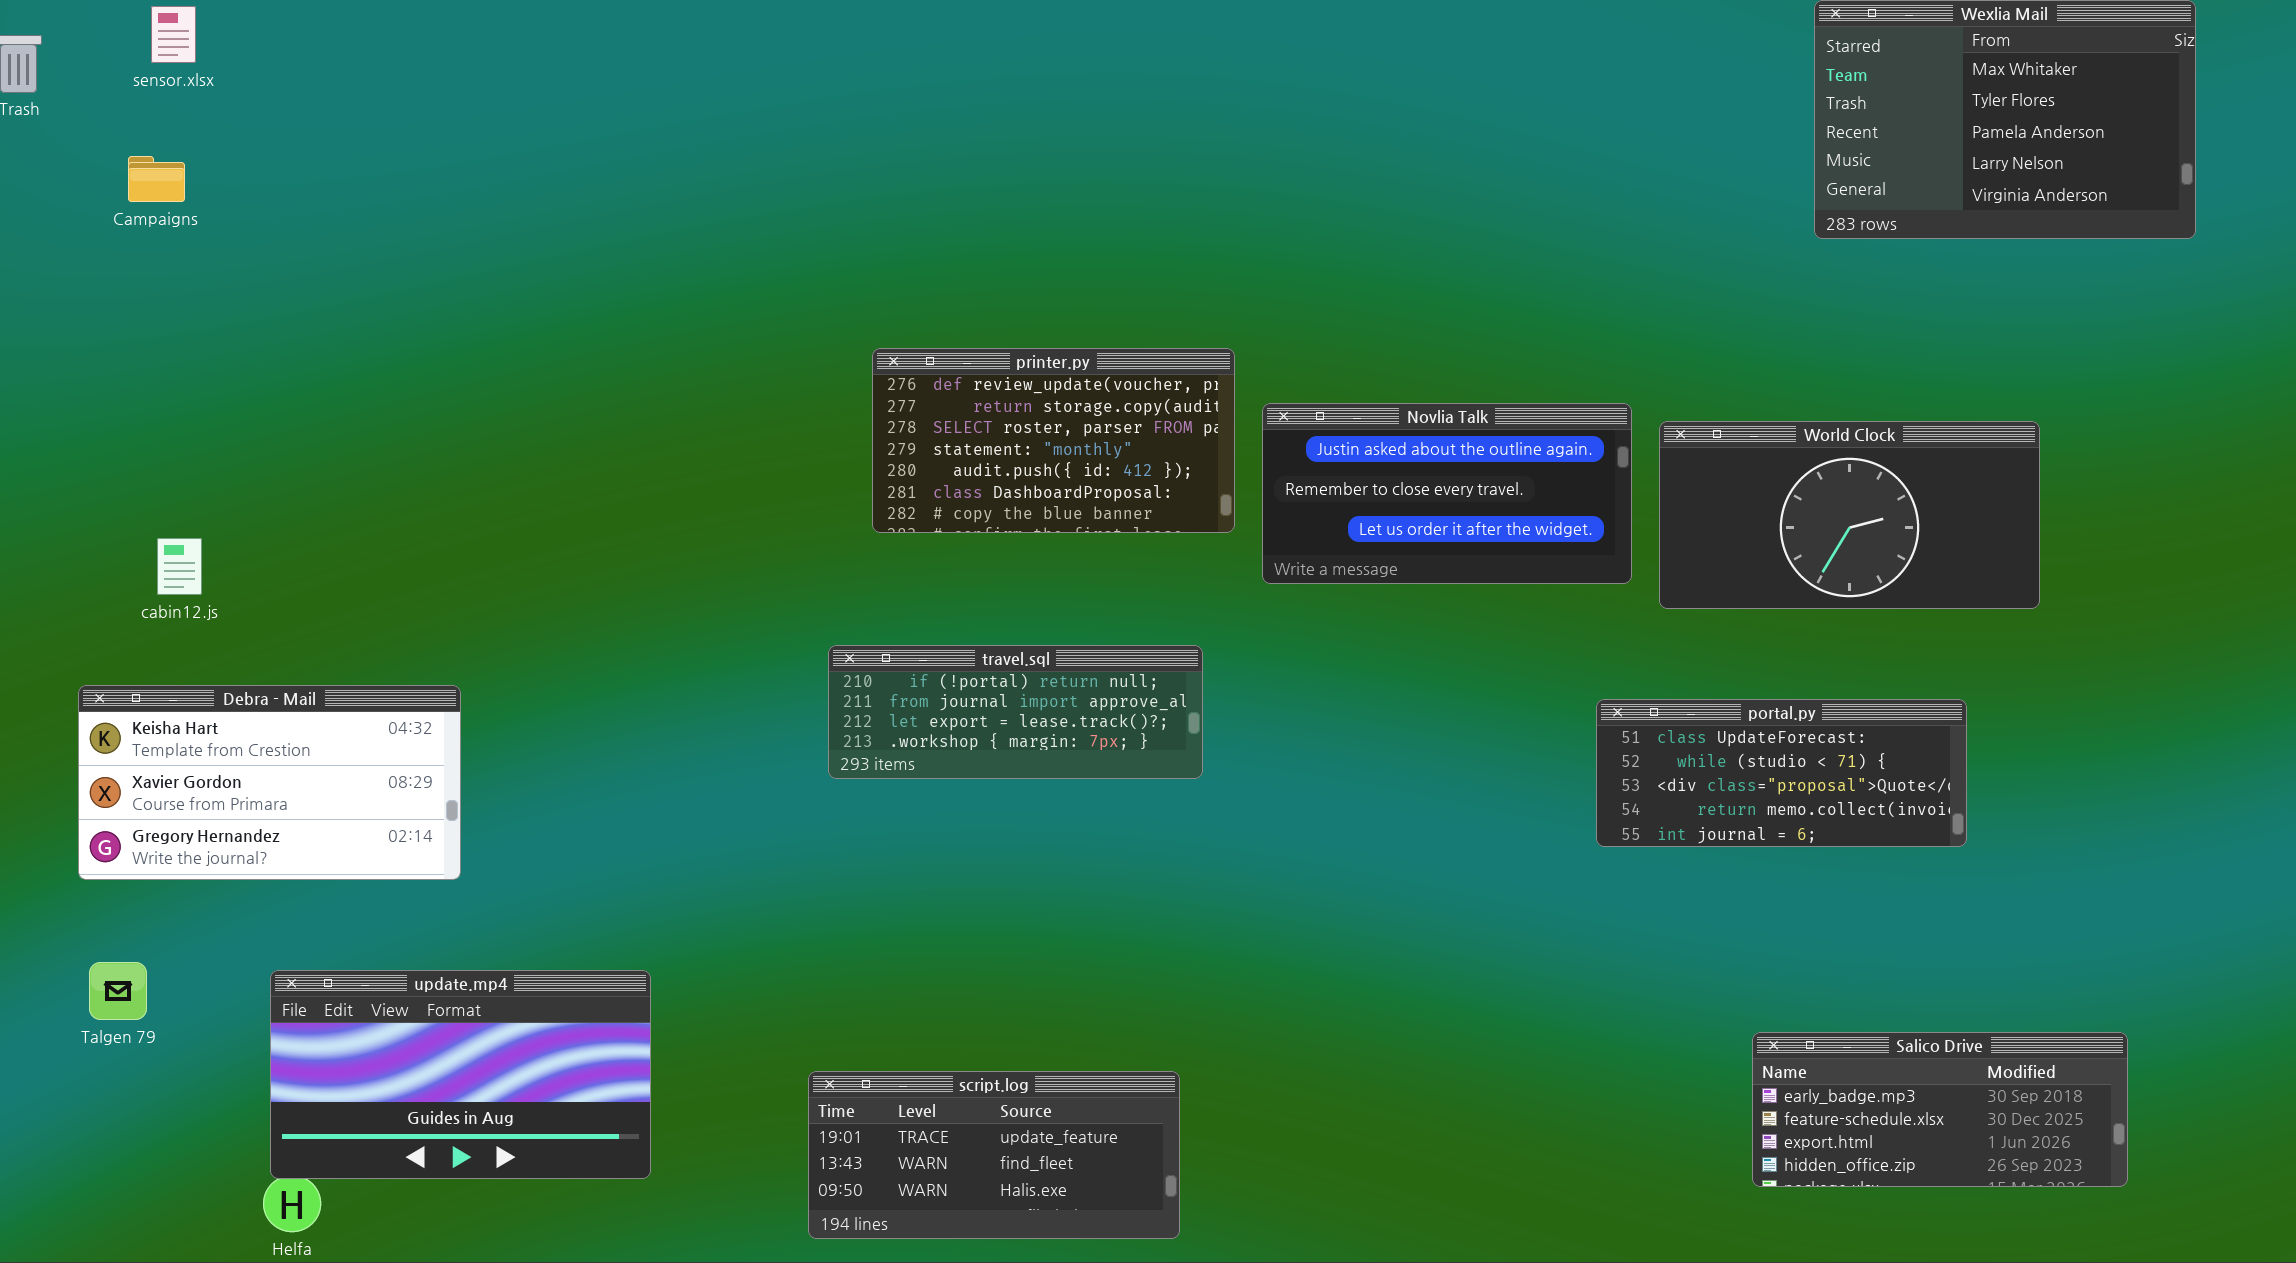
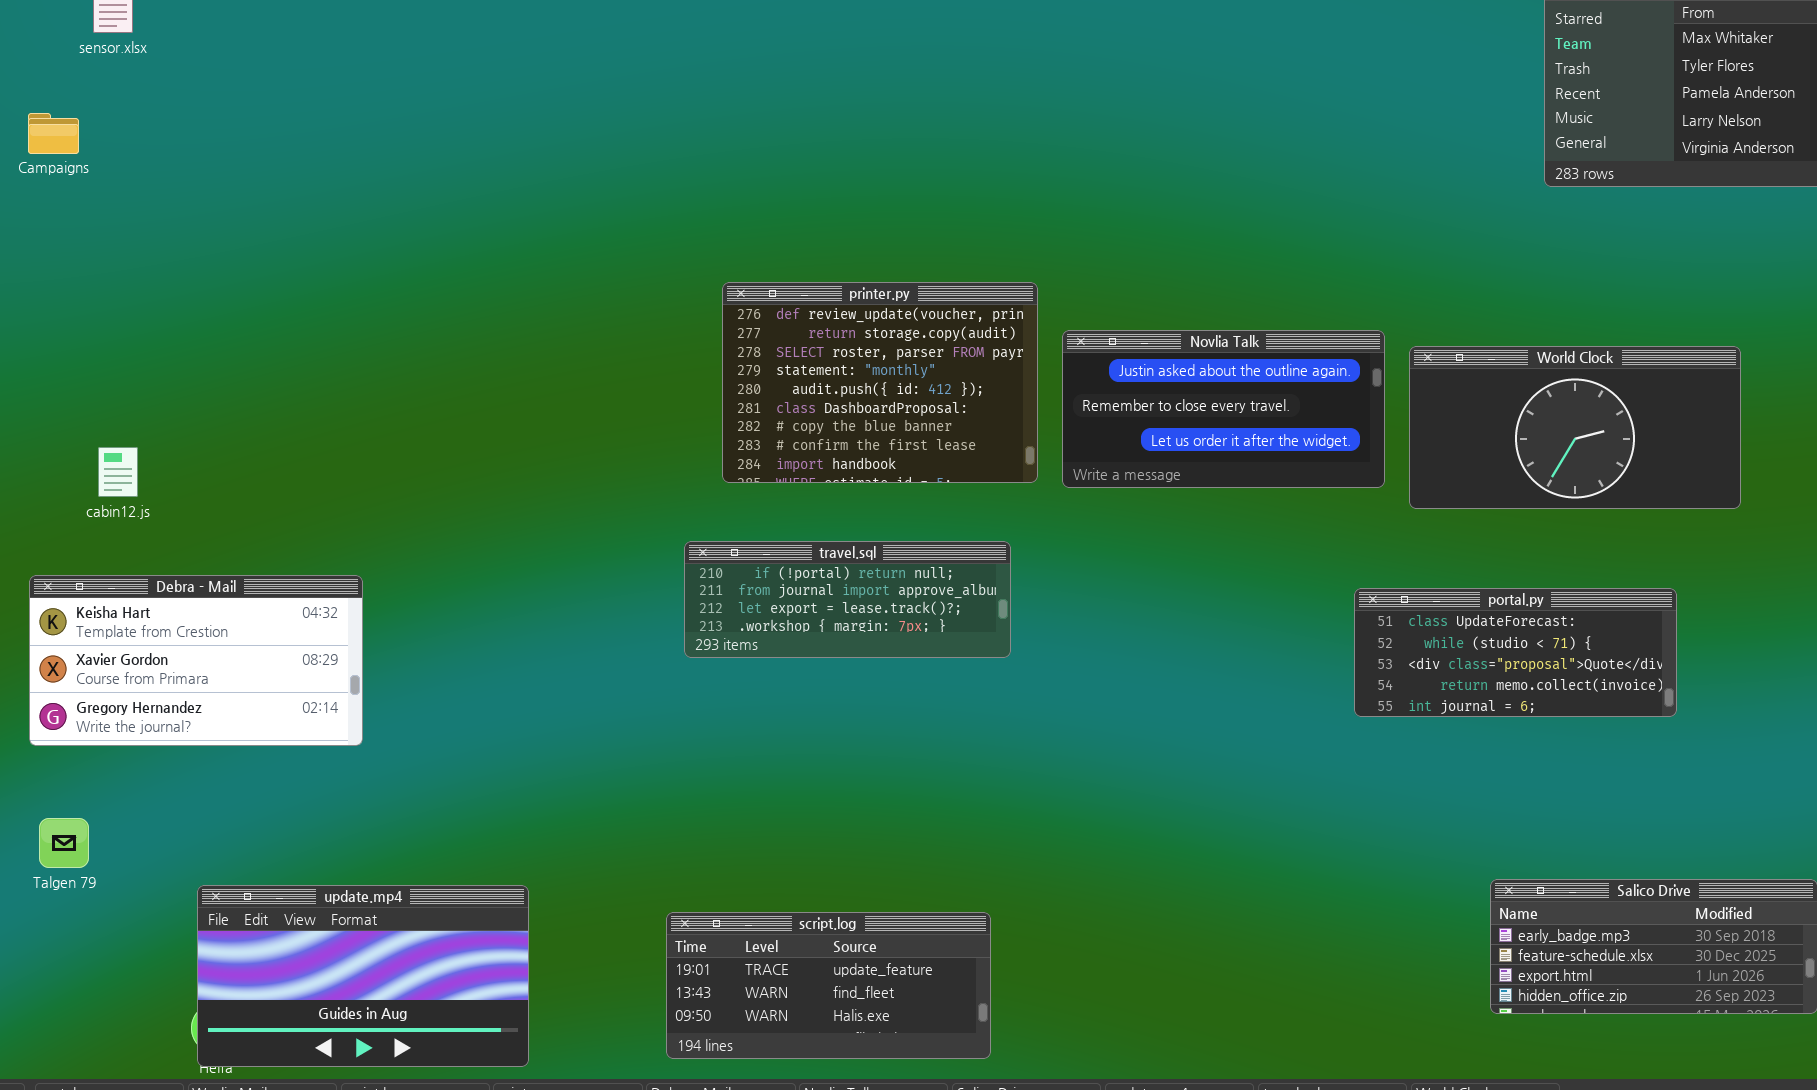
Campaigns: [128,156,185,202] -> [28,113,79,154], moved
printer.py: [872,348,1235,533] -> [722,282,1038,483], resized
update.mp4: [270,970,651,1179] -> [197,885,529,1067], moved

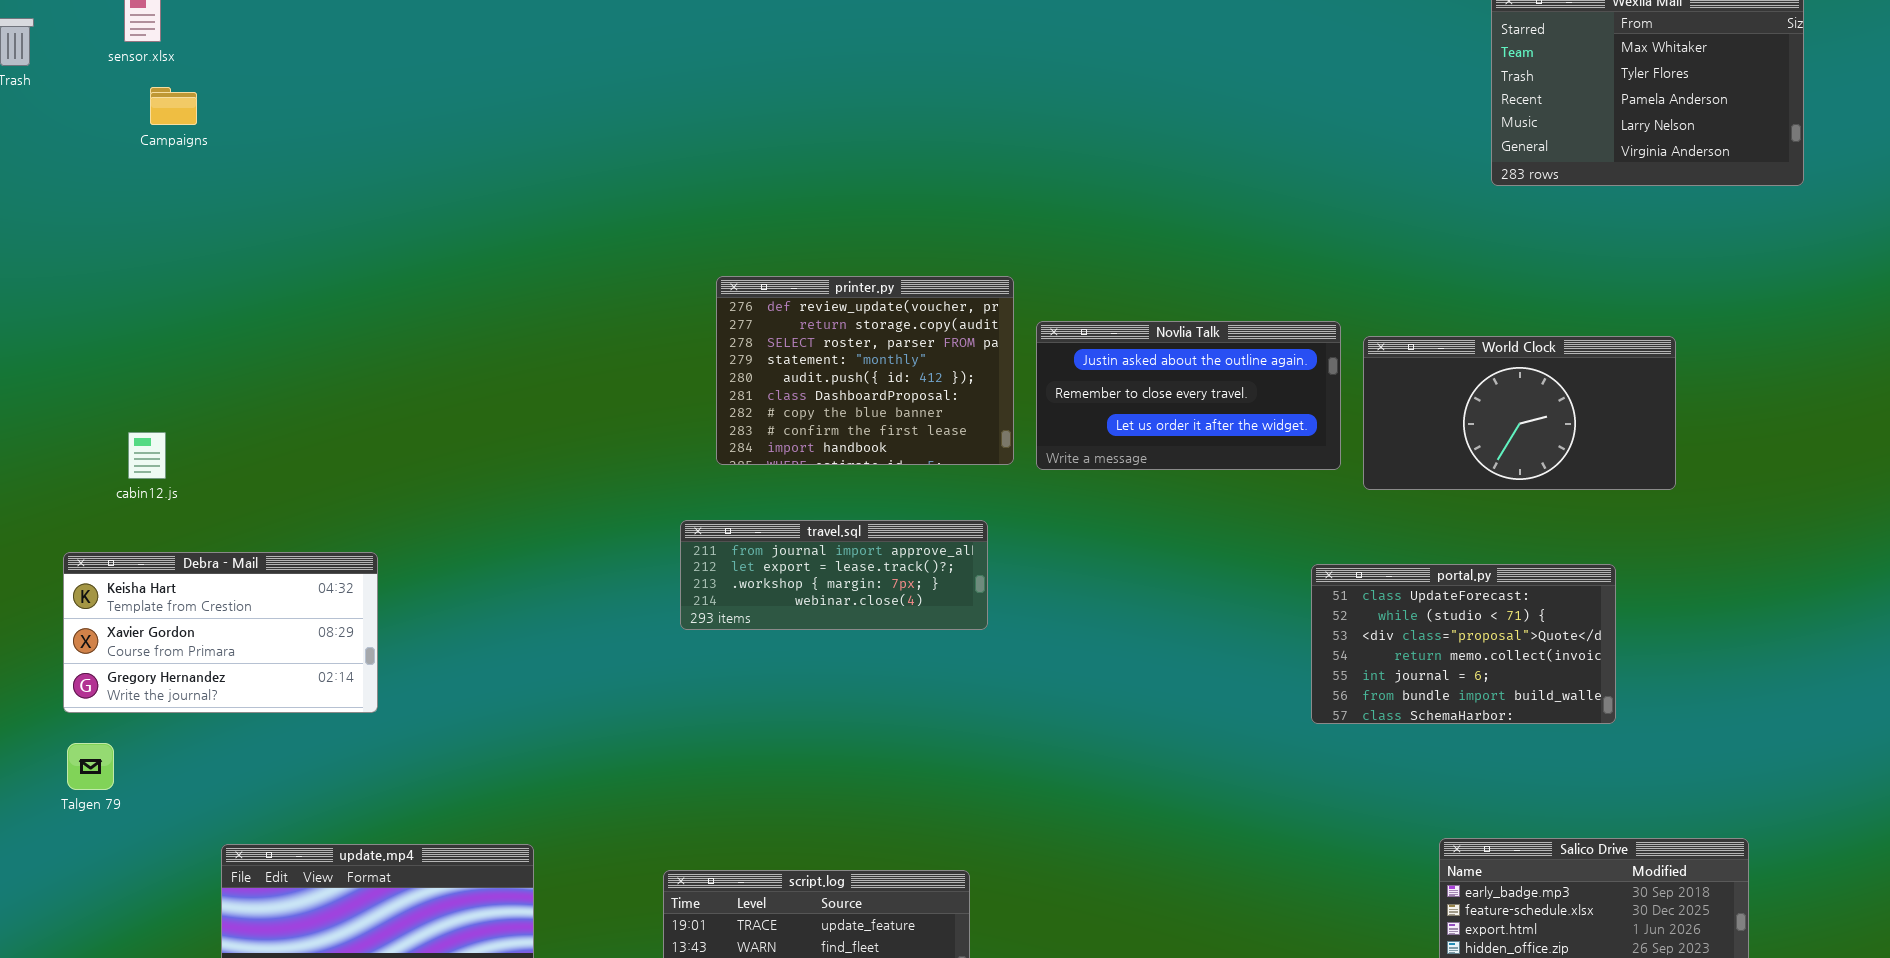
Campaigns: [28,113,79,154] -> [150,87,197,125], moved
travel.sql: [684,541,1011,658] -> [680,520,988,630], scrolled down 1 row
portal.py: [1354,588,1677,717] -> [1311,564,1616,724], resized
Talgen 79: [39,818,89,868] -> [67,743,114,790], moved

